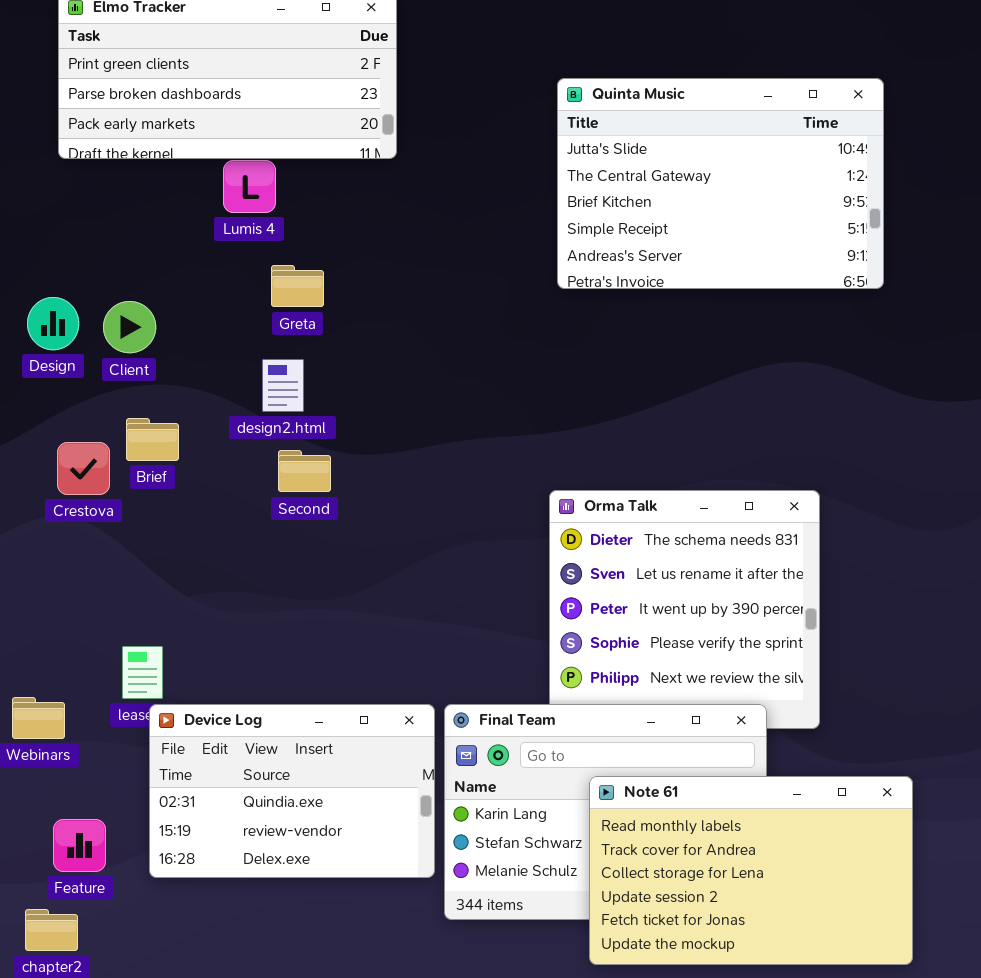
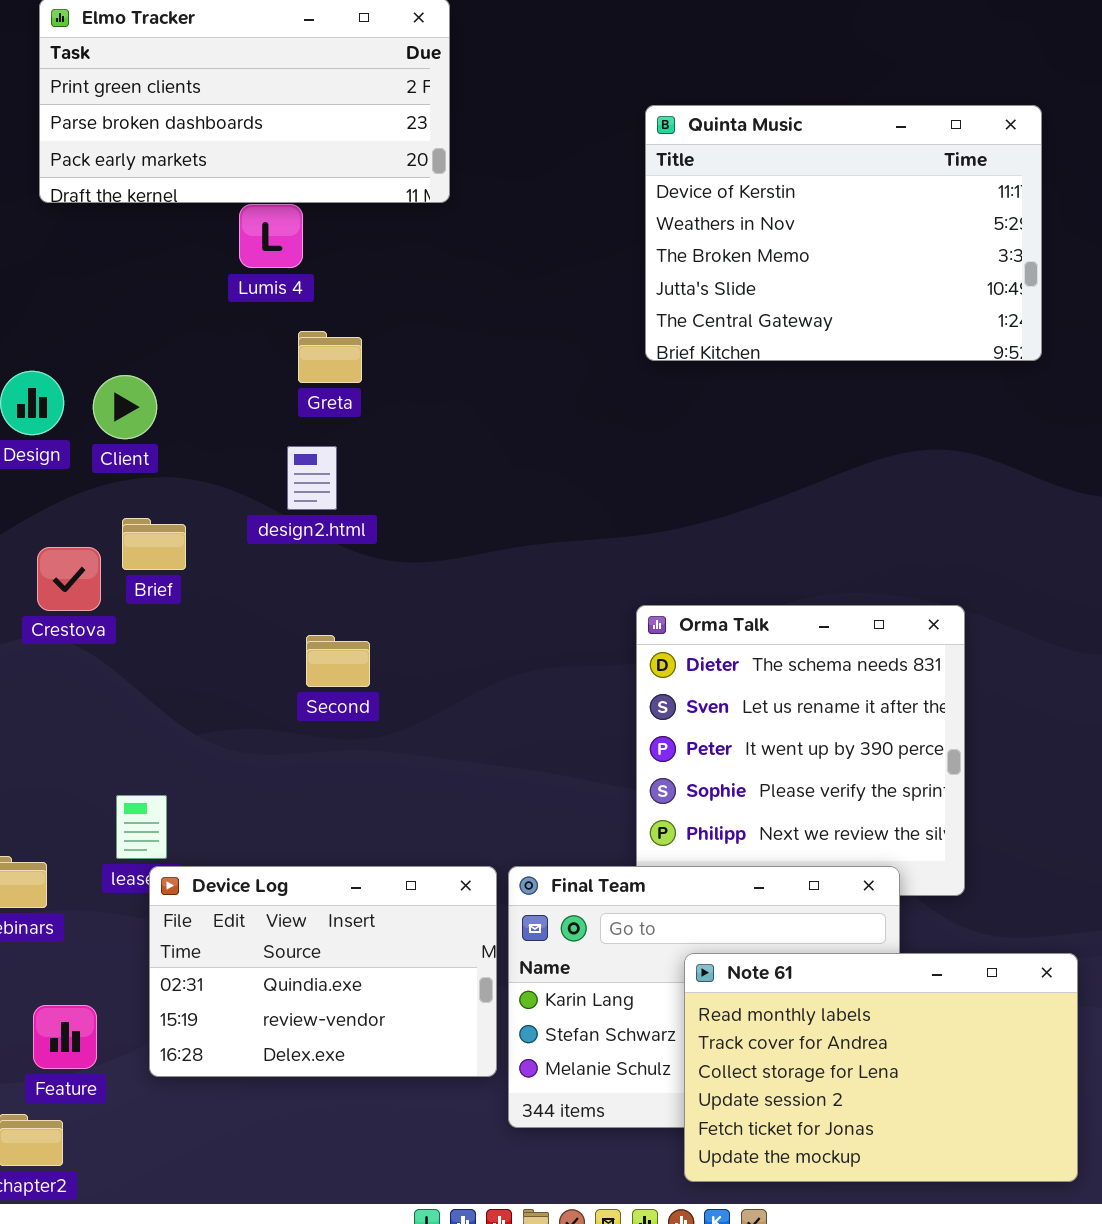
Quinta Music: [557,78,884,289] -> [645,105,1042,361], scrolled up 3 rows
Second: [278,450,331,492] -> [306,635,370,687], moved

